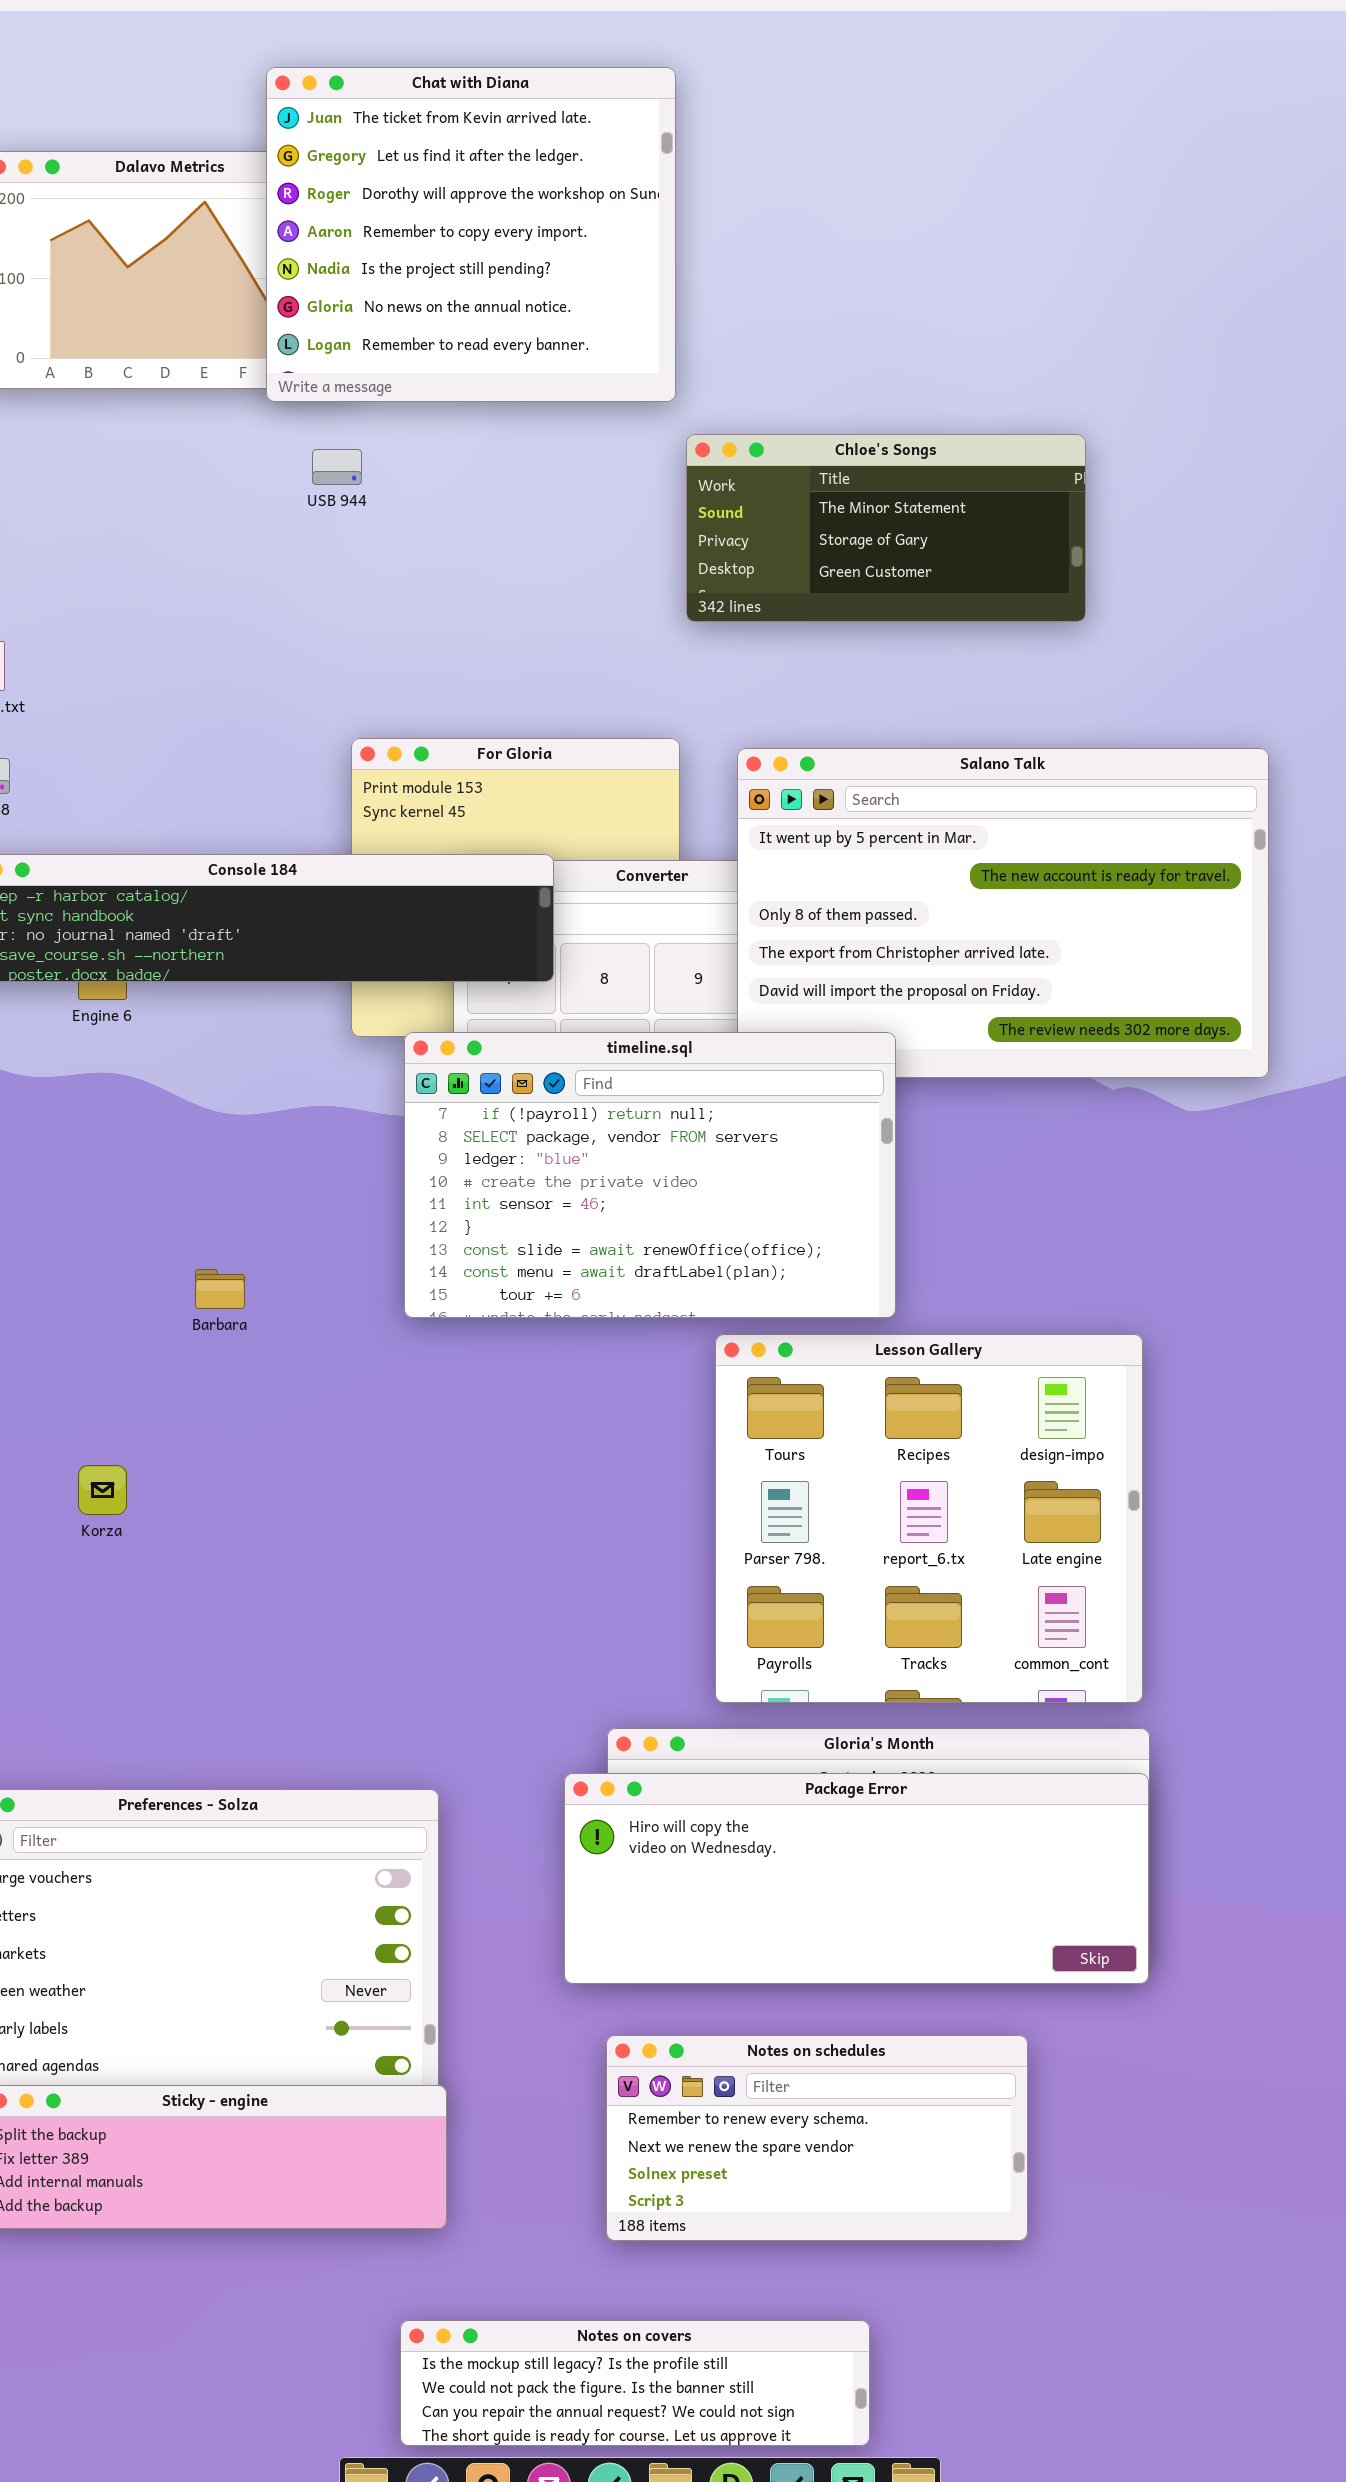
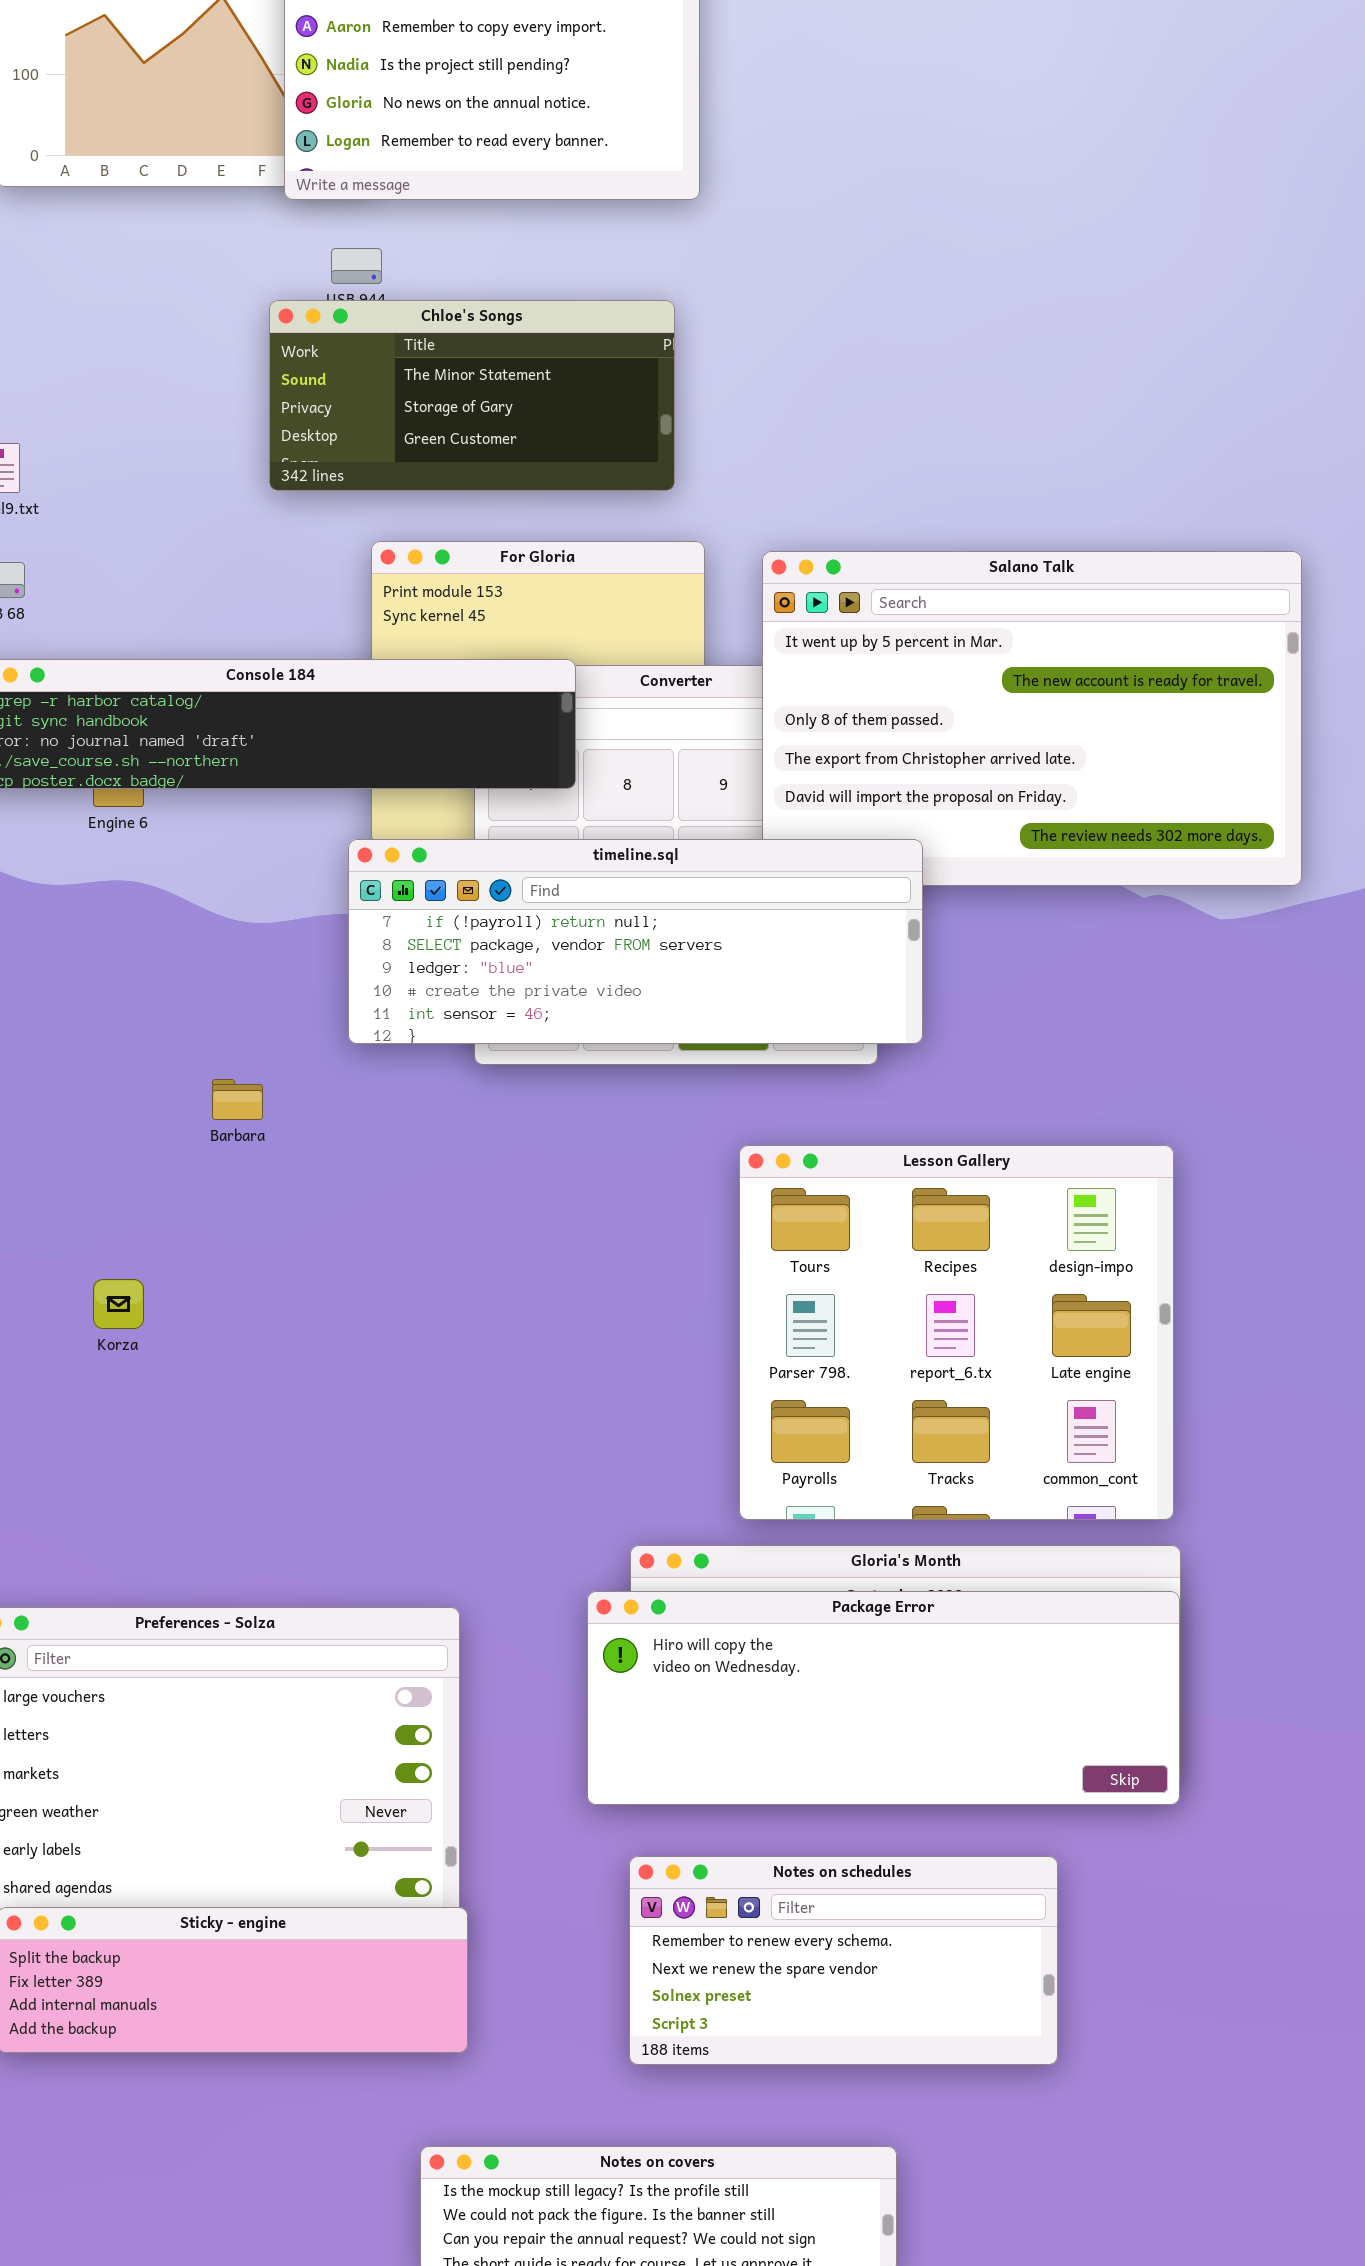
Chloe's Songs: [686,434,1086,622] -> [269,300,675,491], moved
timeline.sql: [404,1032,896,1318] -> [348,839,923,1044], resized

